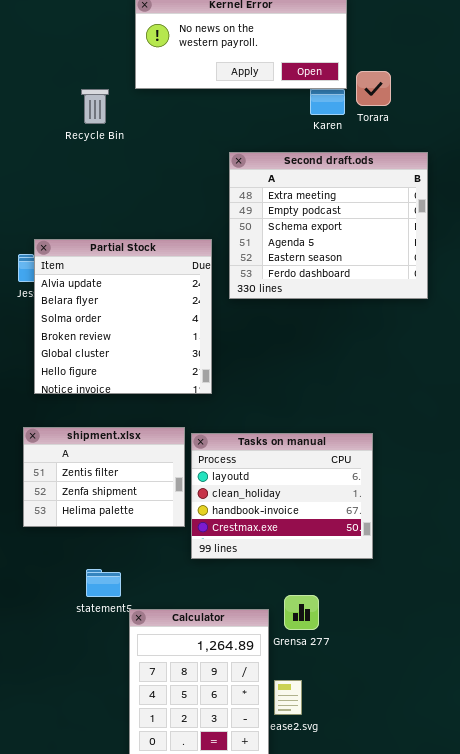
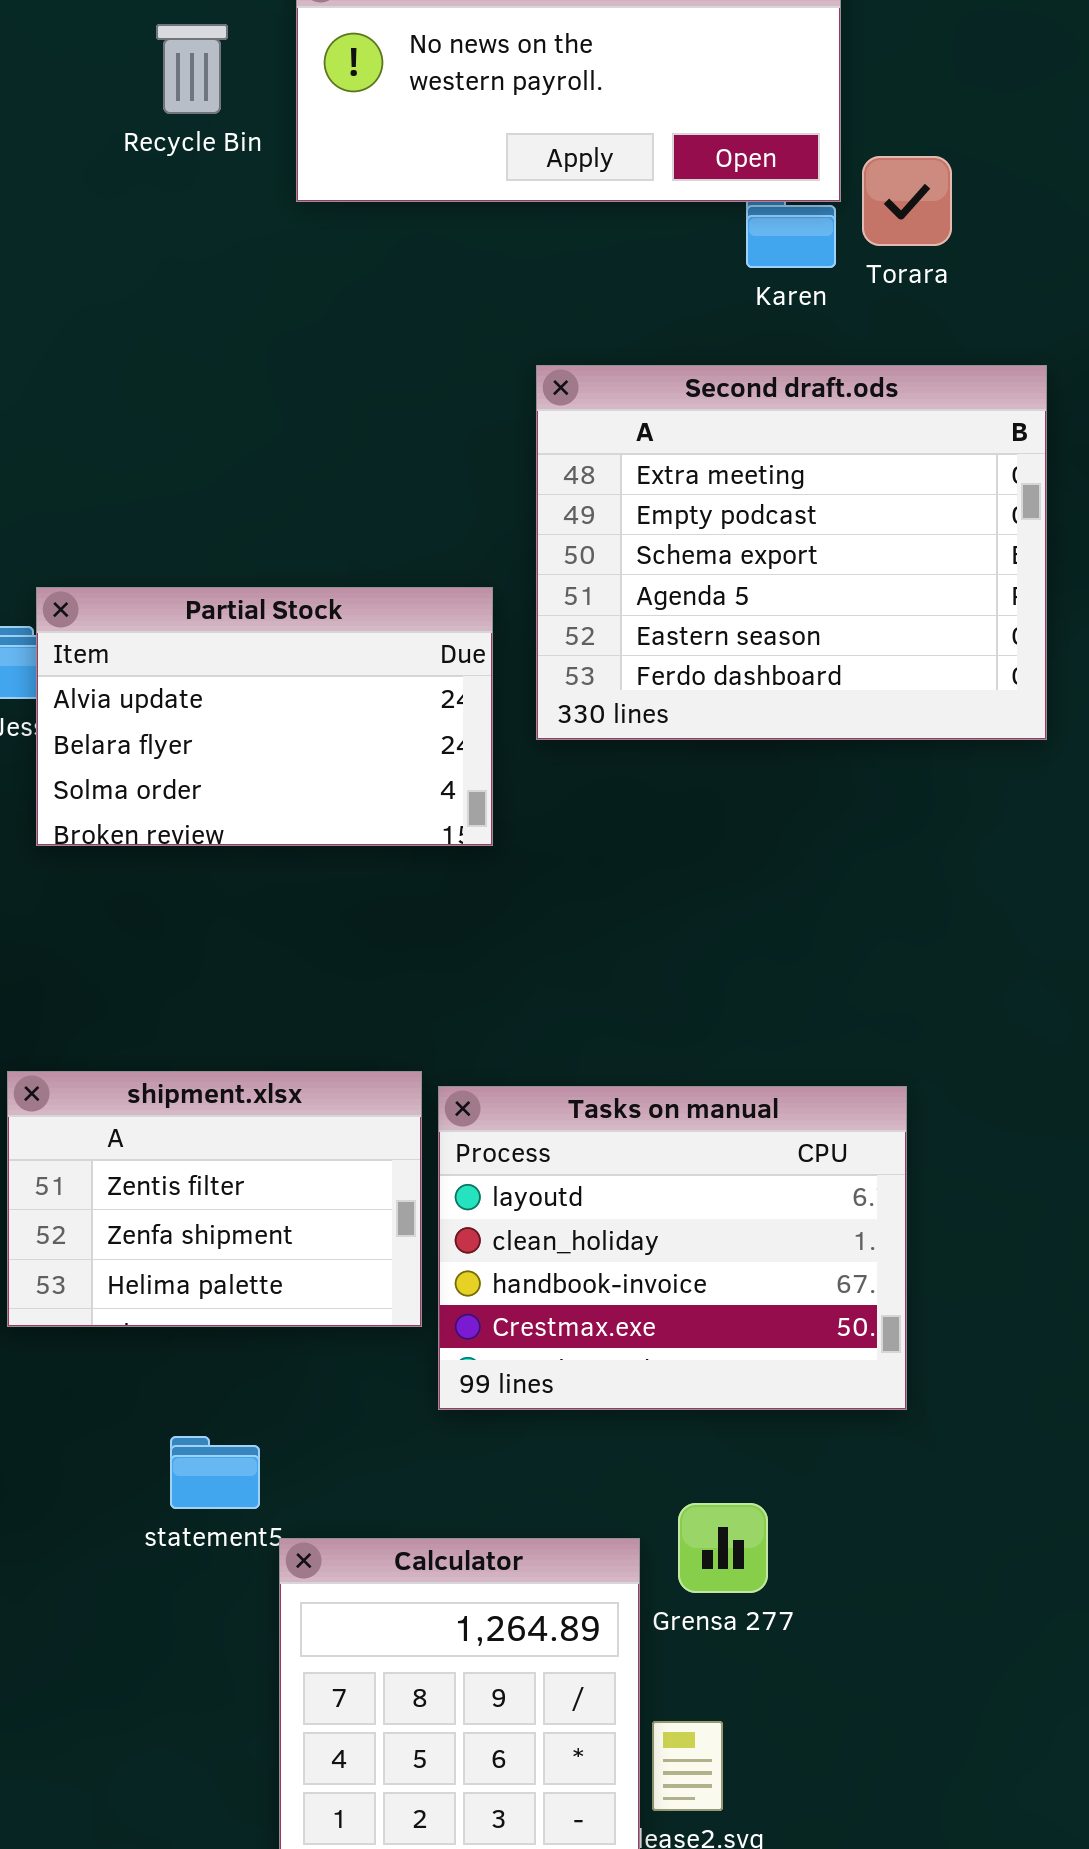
Recycle Bin: [81,89,109,124] -> [156,24,228,114], moved
Partial Stock: [34,239,212,394] -> [36,587,493,846], resized

